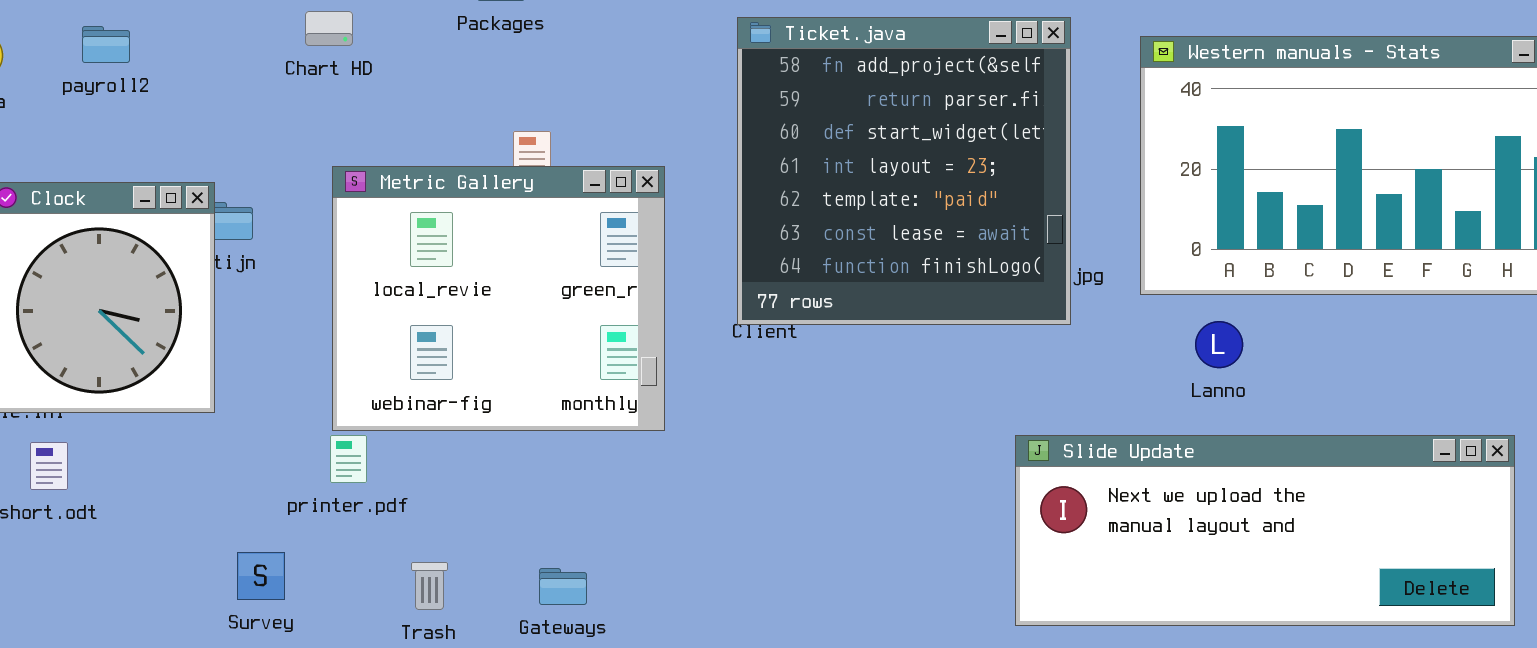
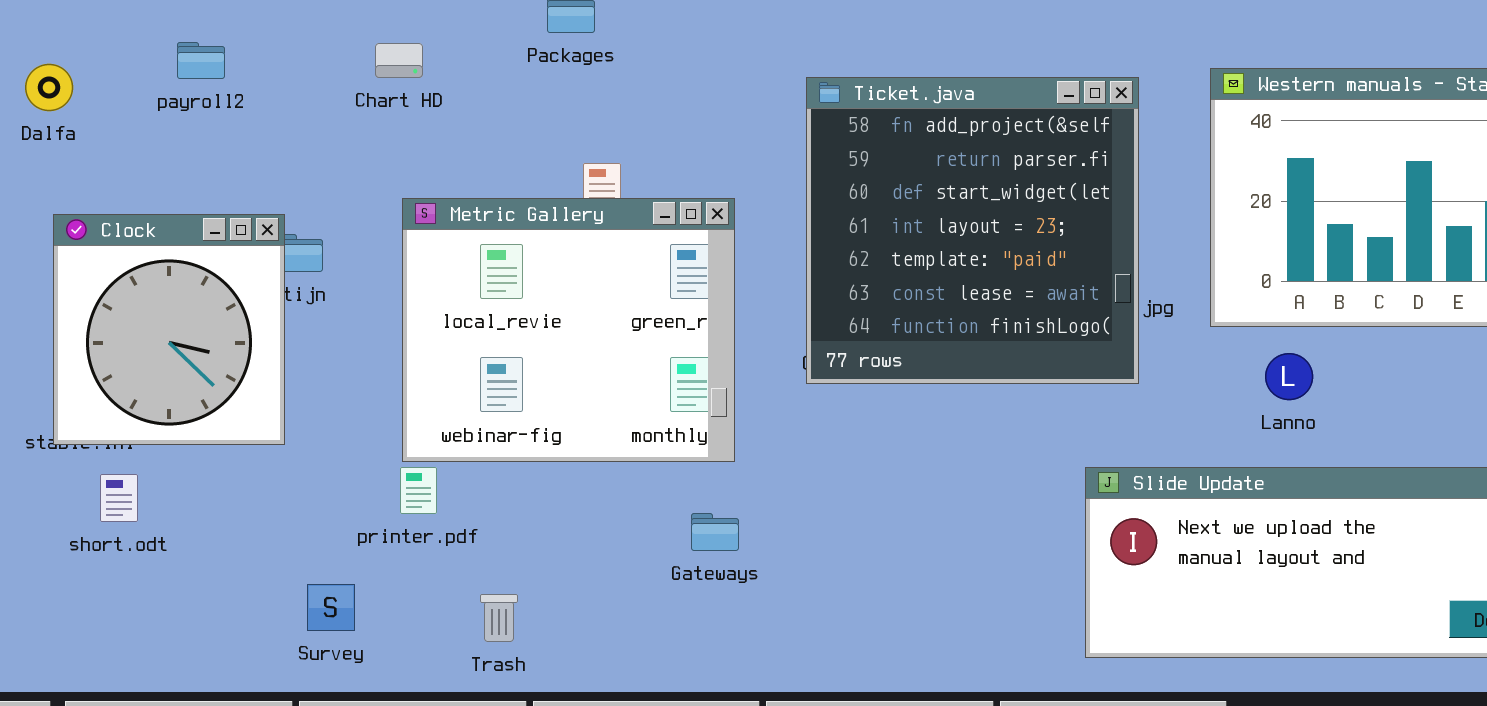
Ticket.java: [737,17,1071,325] -> [806,77,1139,384], moved
payroll2: [82,26,130,63] -> [177,42,225,79], moved
Gateways: [539,568,587,605] -> [691,513,739,551], moved

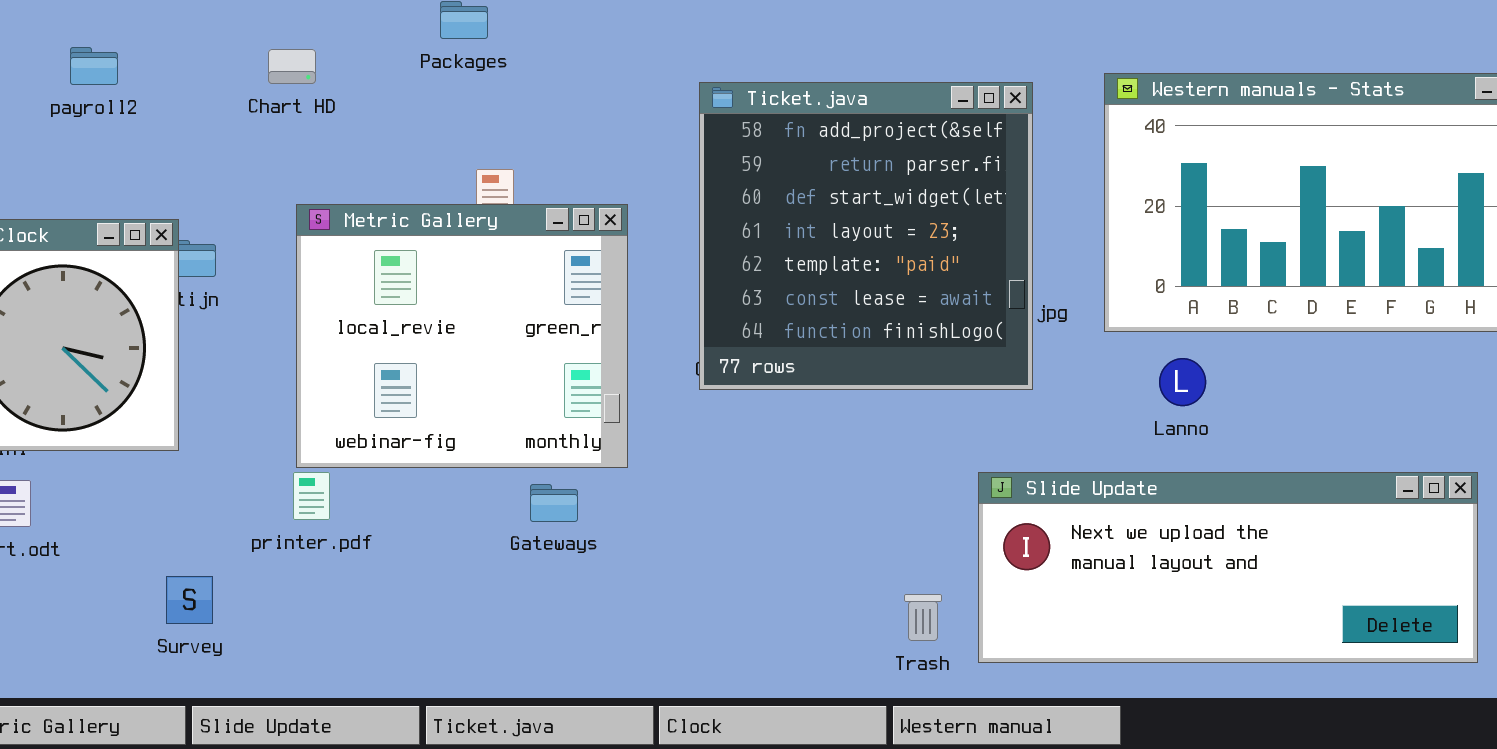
Gateways: [691,513,739,551] -> [530,484,578,522], moved
Survey: [307,584,355,631] -> [166,576,213,624], moved
Trash: [480,594,518,642] -> [904,594,942,641], moved

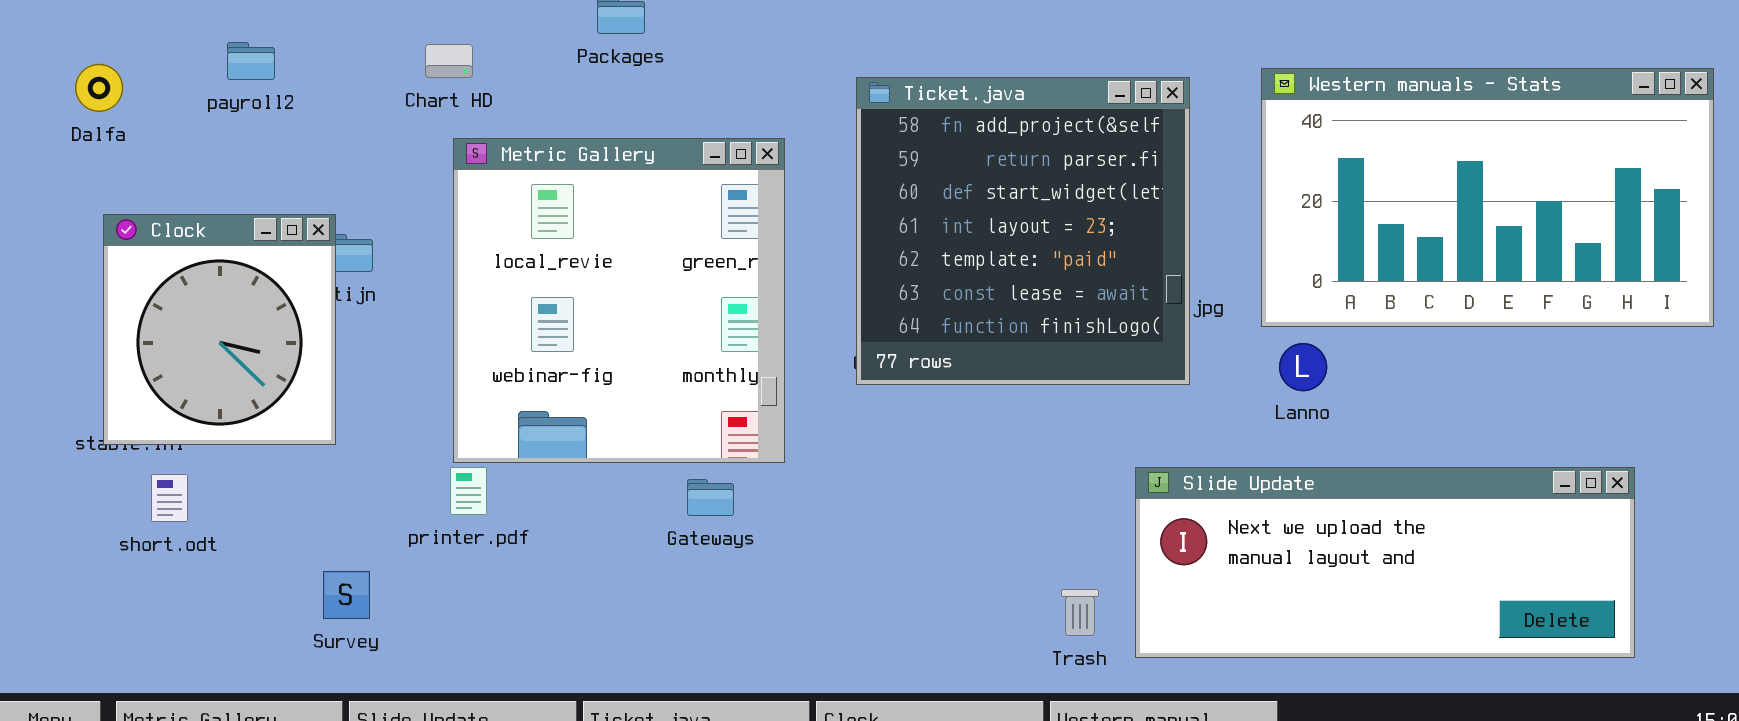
Metric Gallery: [296,204,628,468] -> [453,138,785,463], resized
Lanno: [1159,358,1206,406] -> [1279,343,1327,391], moved

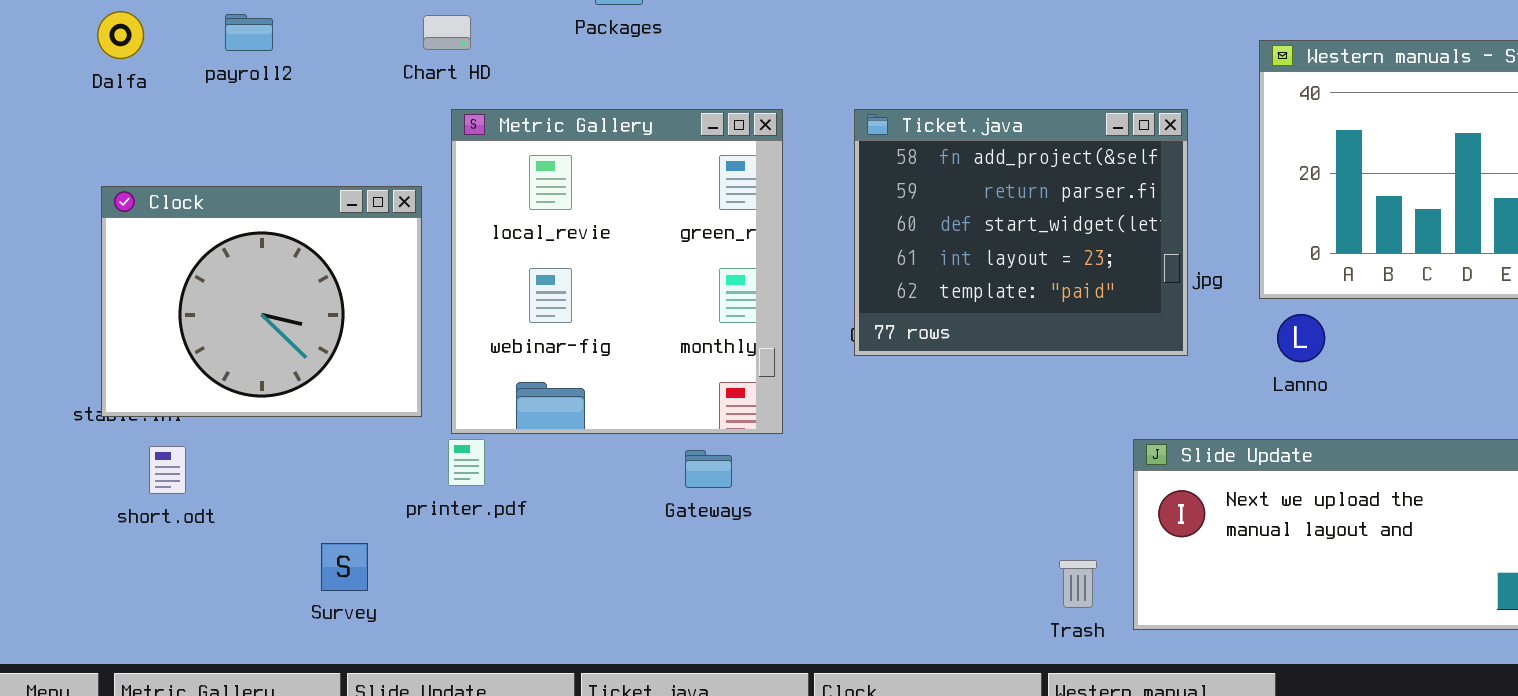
Dalfa: [75,64,123,112] -> [97,11,144,59], moved
Ticket.java: [856,77,1190,385] -> [854,109,1188,356], resized
Clock: [103,214,336,445] -> [101,186,422,417], resized

